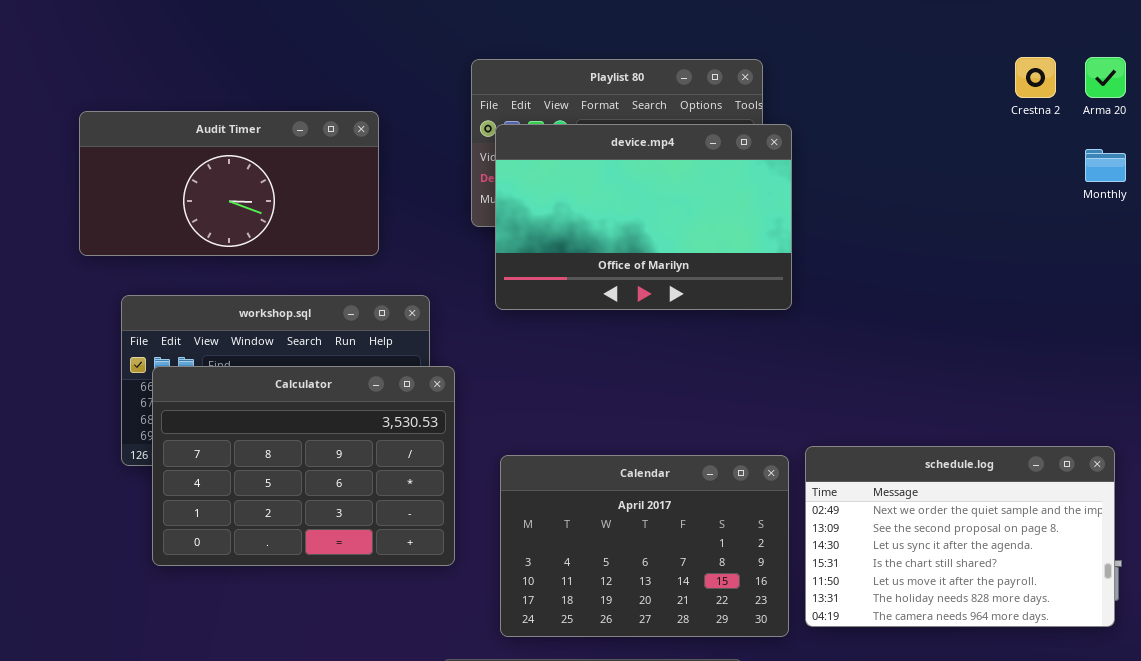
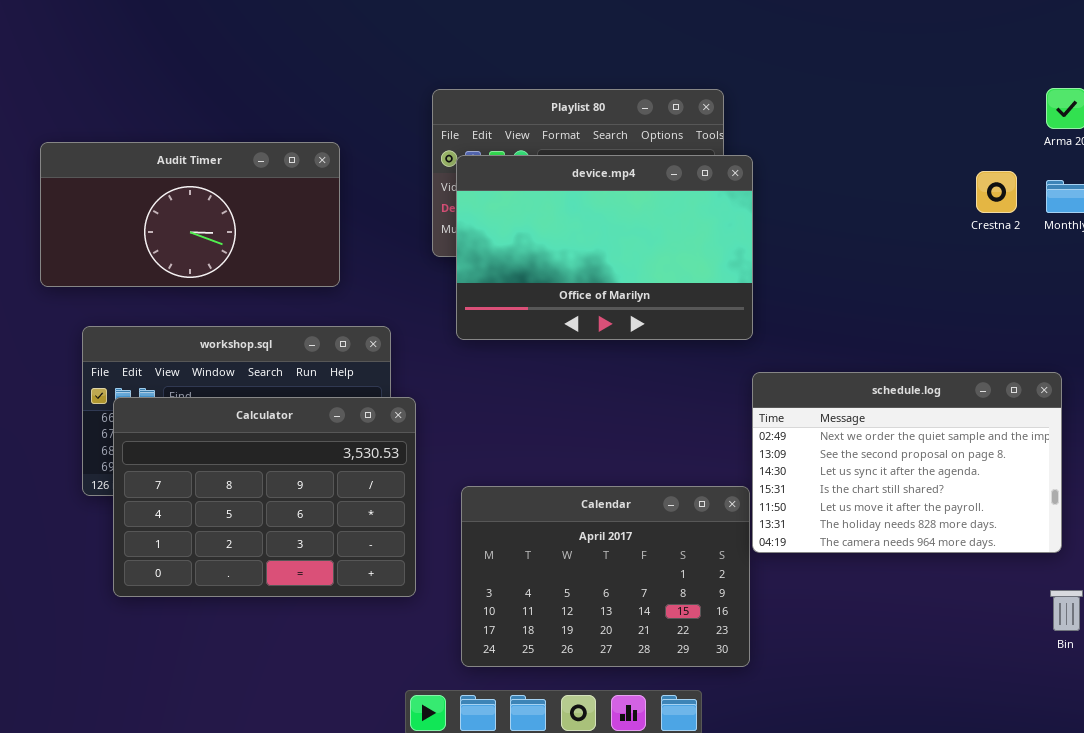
Crestna 2: [1015,57,1056,98] -> [976,171,1017,213], moved
schedule.log: [805,446,1115,627] -> [752,372,1062,553], moved

